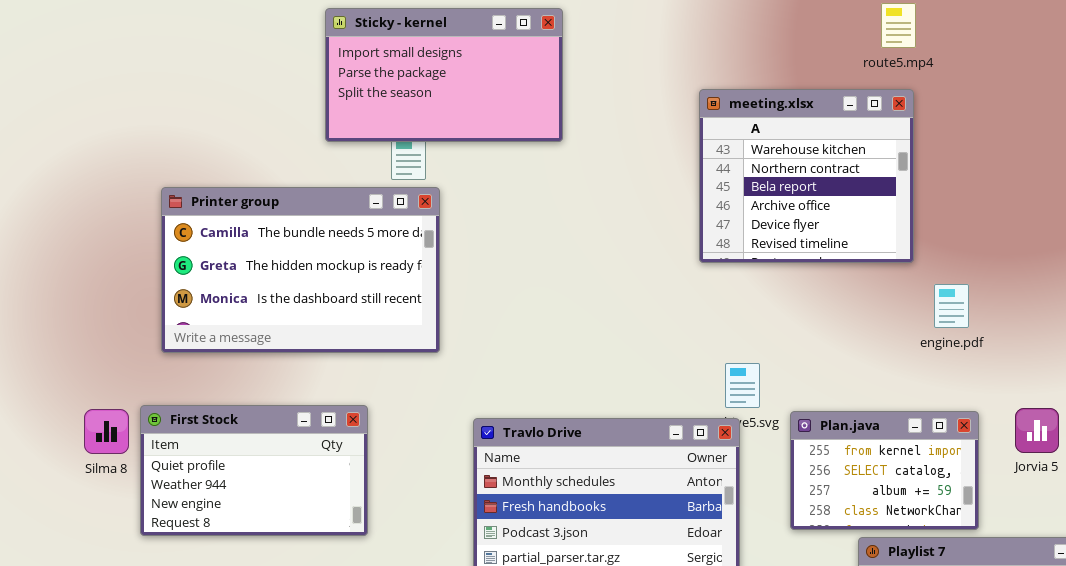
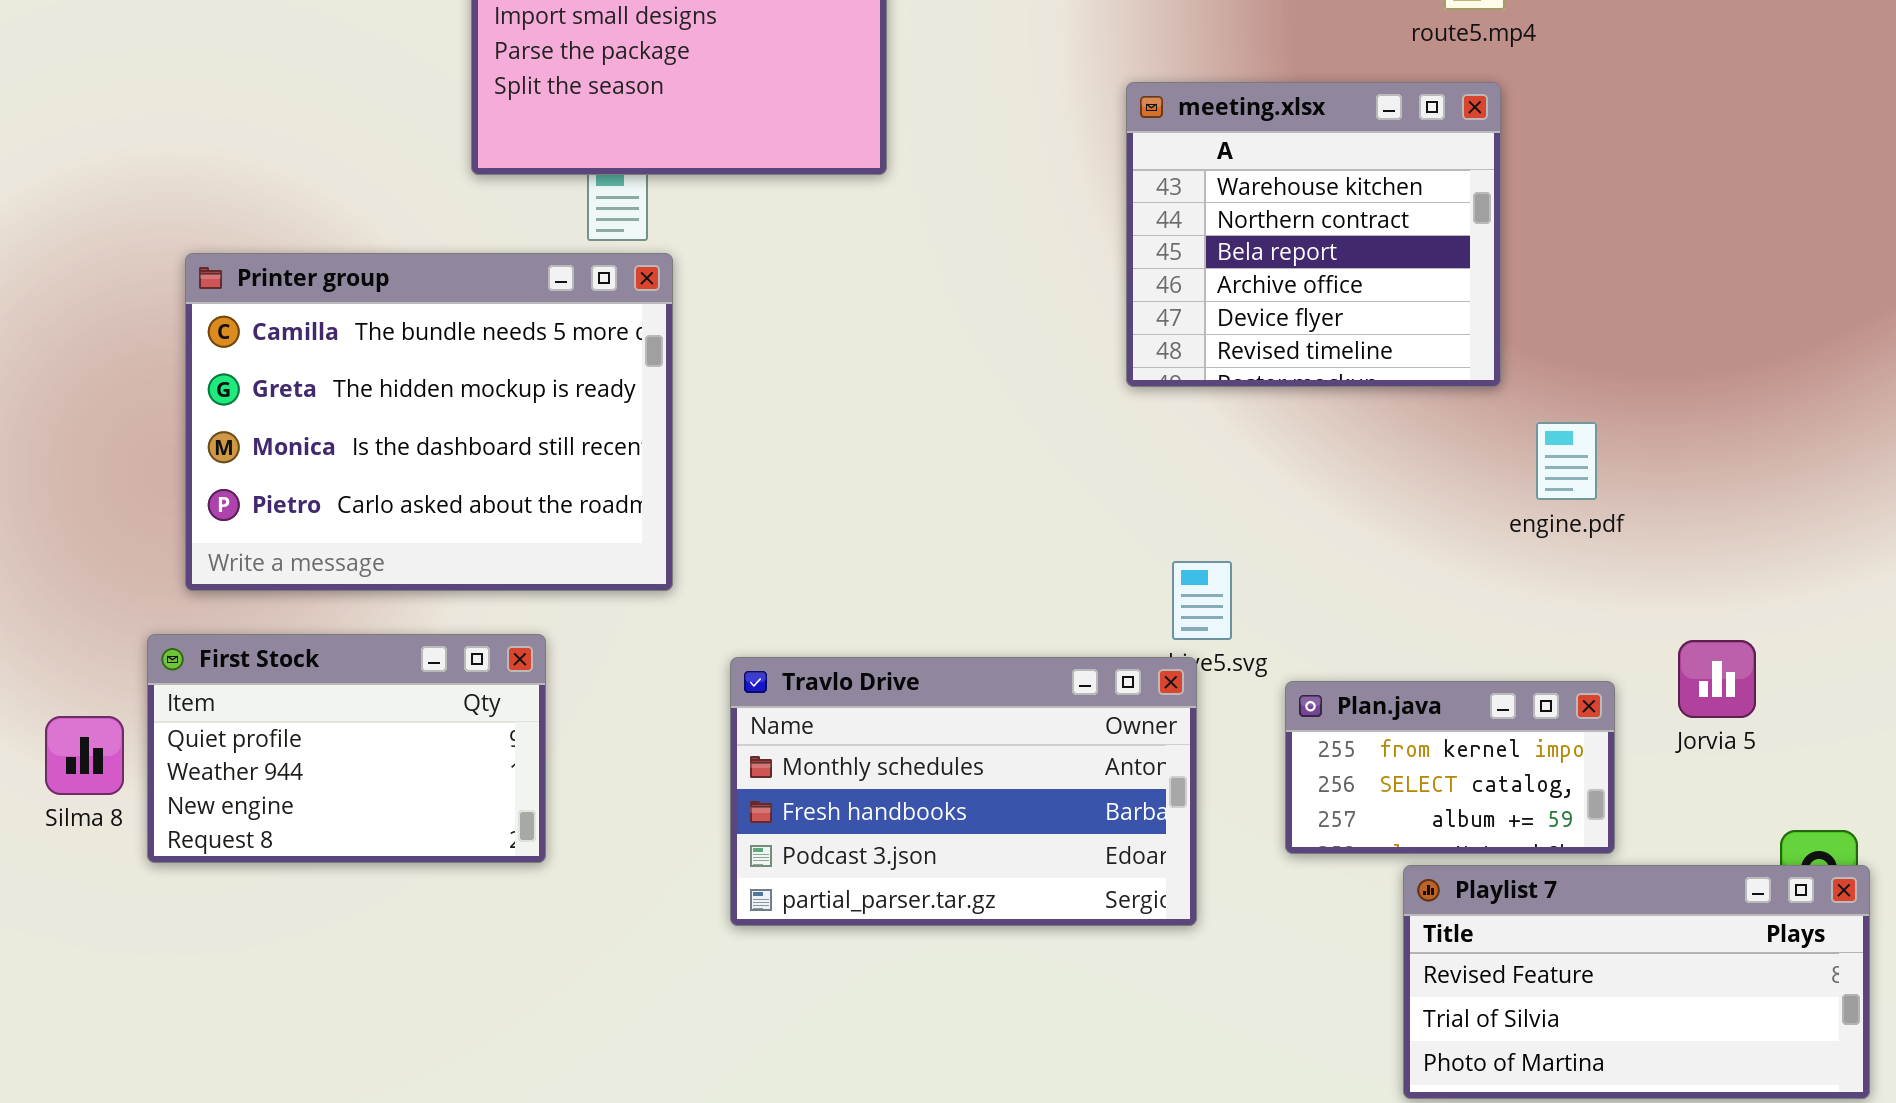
Printer group: [161,187,440,353] -> [185,253,673,591], resized
Silma 8: [84,409,129,454] -> [45,716,124,795], moved
Plan.java: [790,411,979,530] -> [1285,681,1615,854], resized

